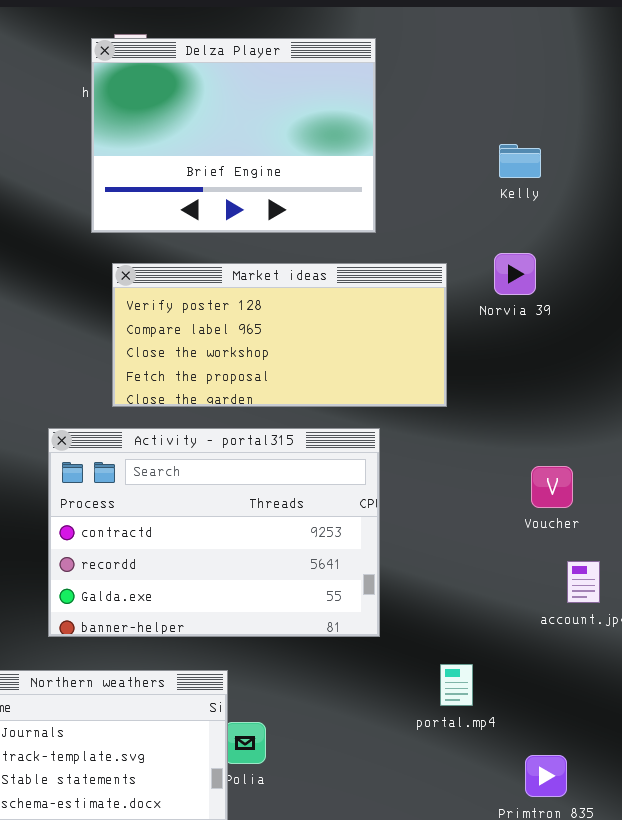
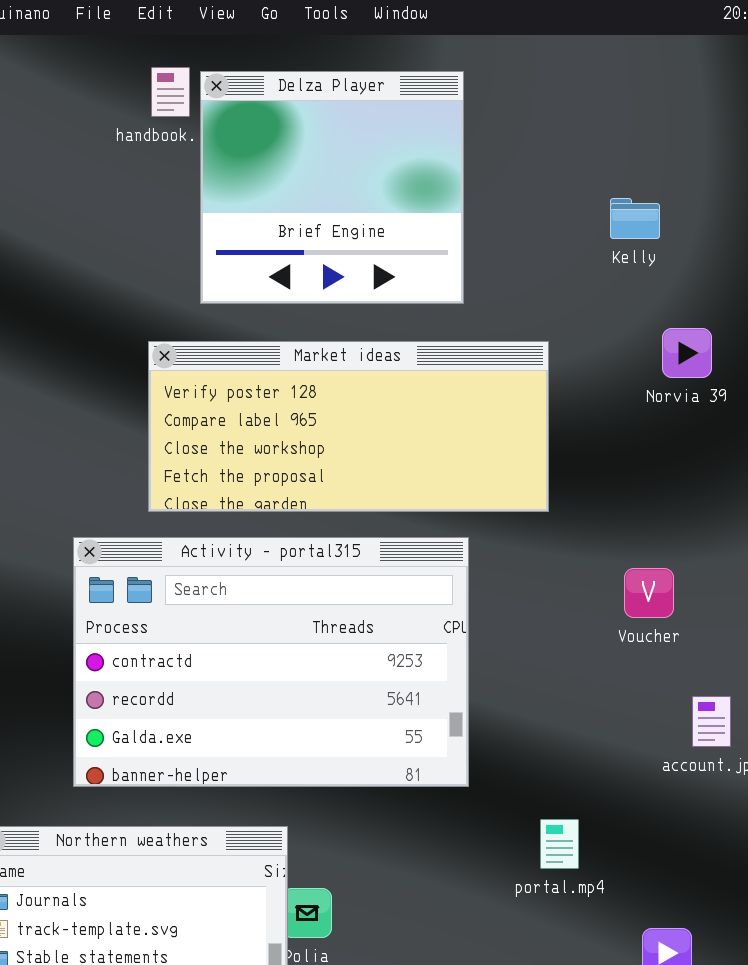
Delza Player: [91,38,376,233] -> [200,71,464,304], resized
Norvia 39: [494,253,536,295] -> [662,328,712,378], moved
Voucher: [531,466,573,508] -> [624,568,674,618], moved

